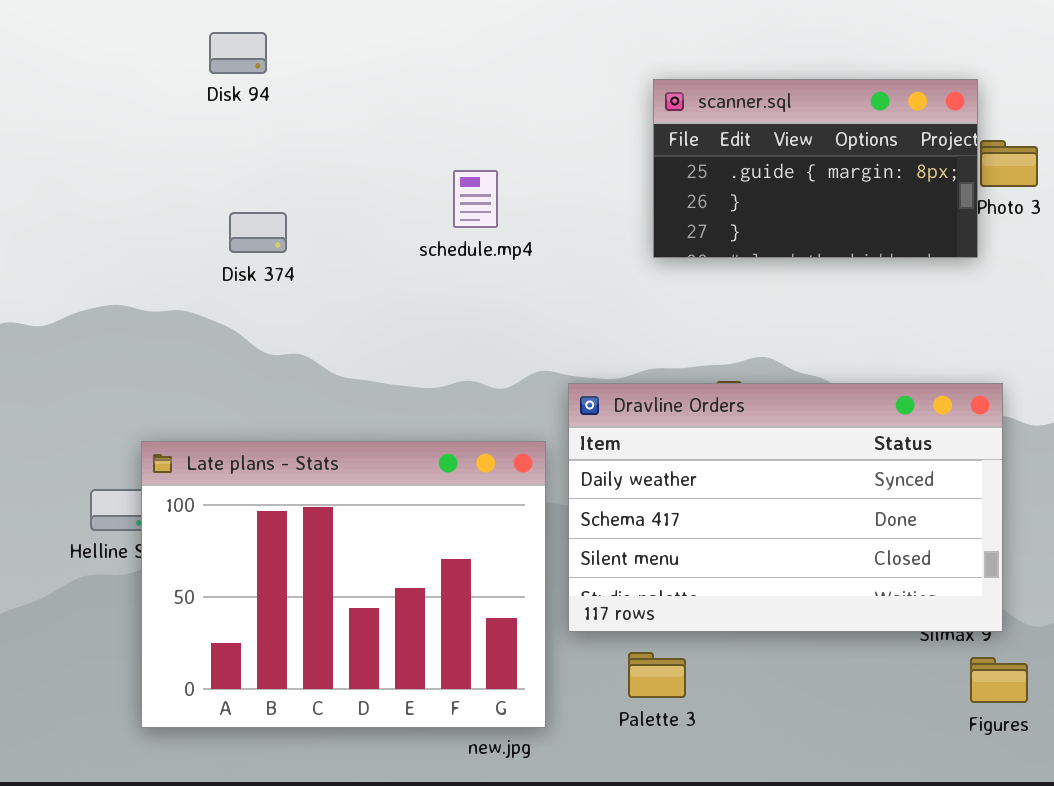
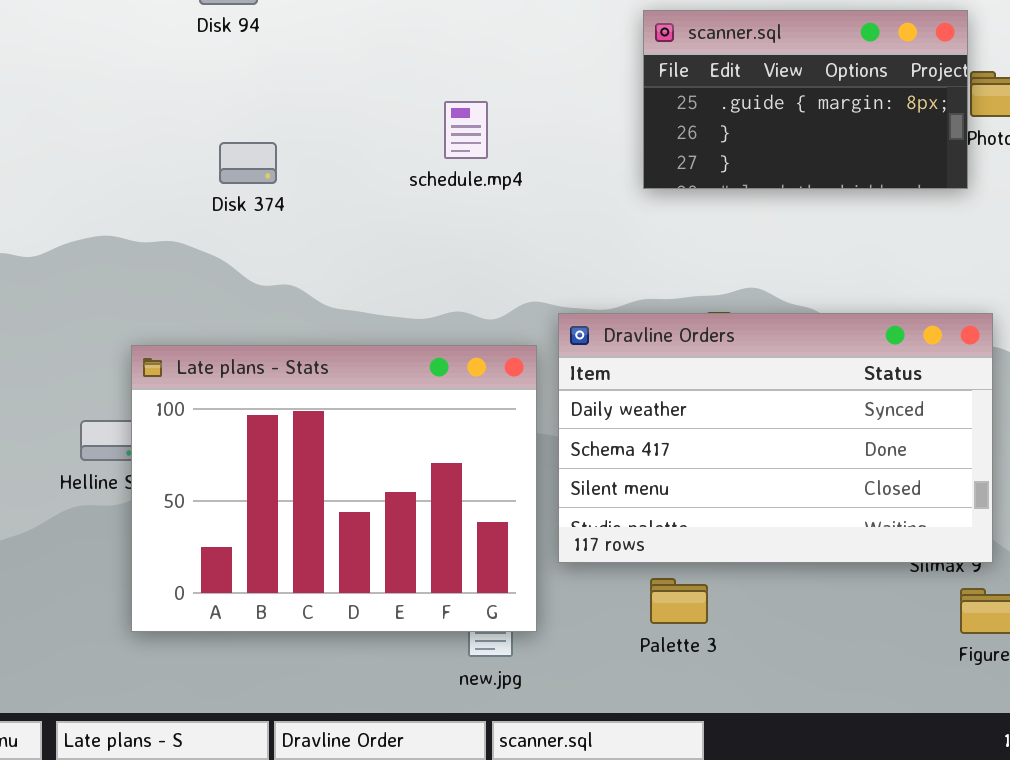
Late plans - Stats: [141,441,546,728] -> [131,345,537,632], moved
Palette 3: [628,652,686,698] -> [650,578,708,624], moved

